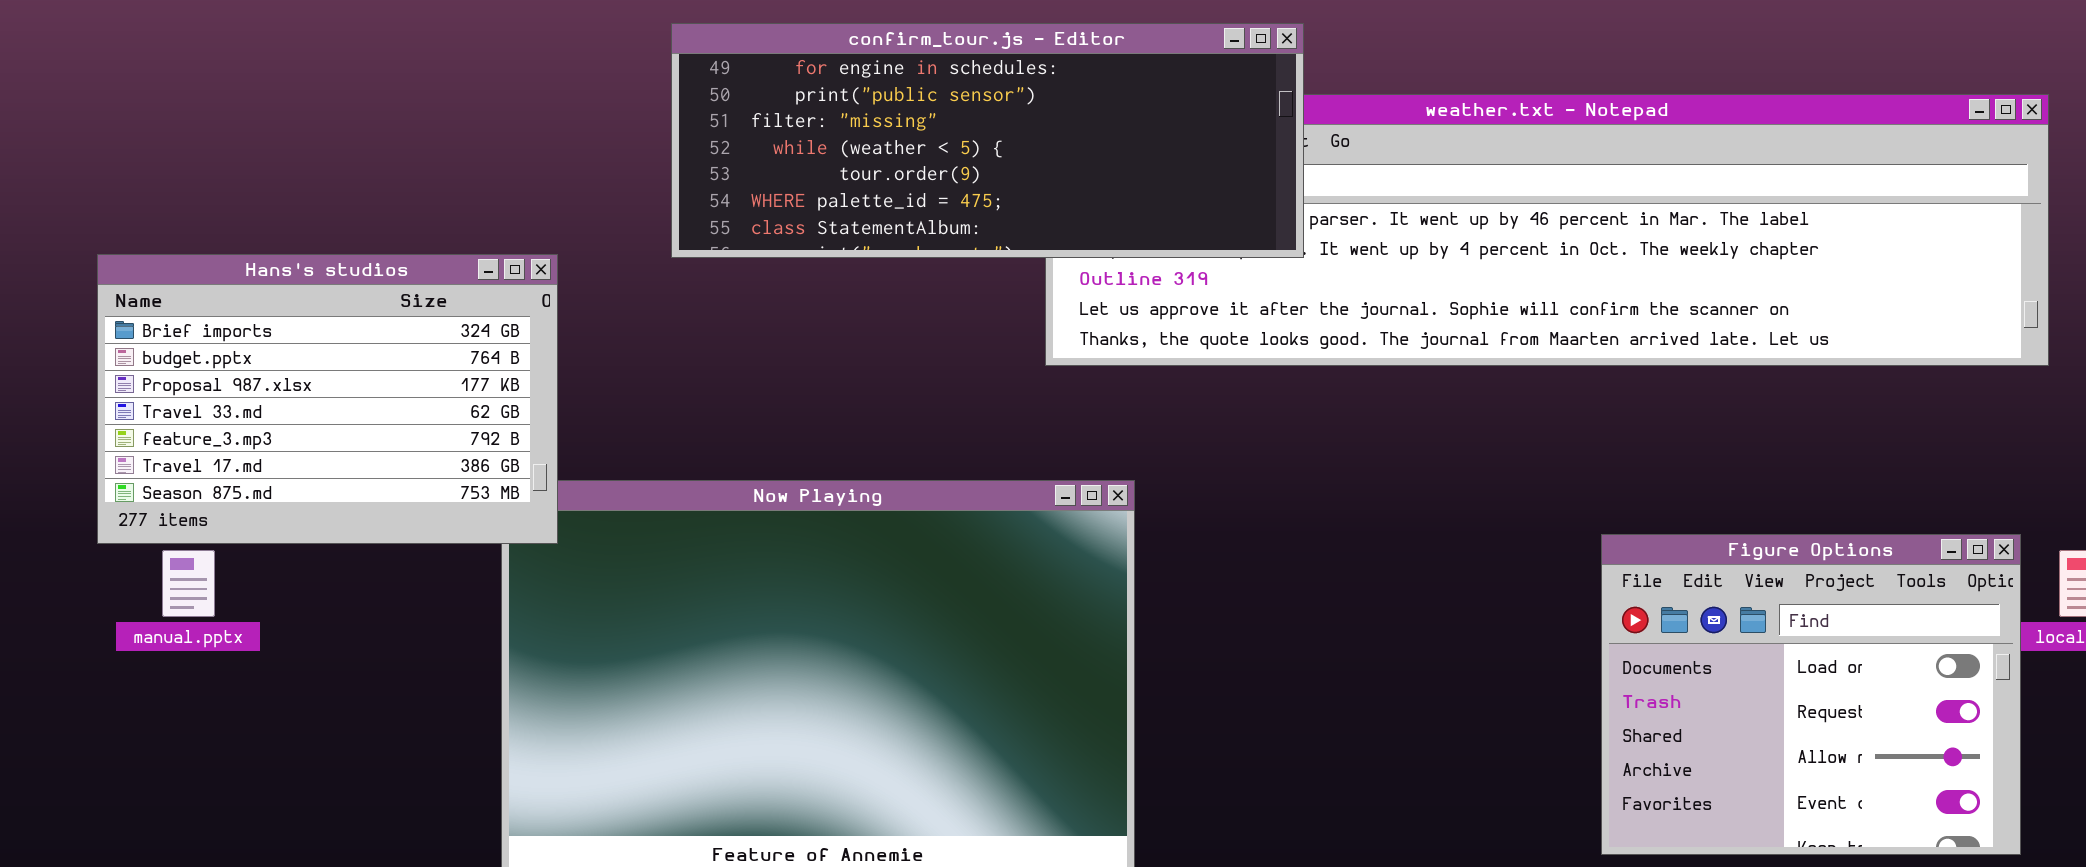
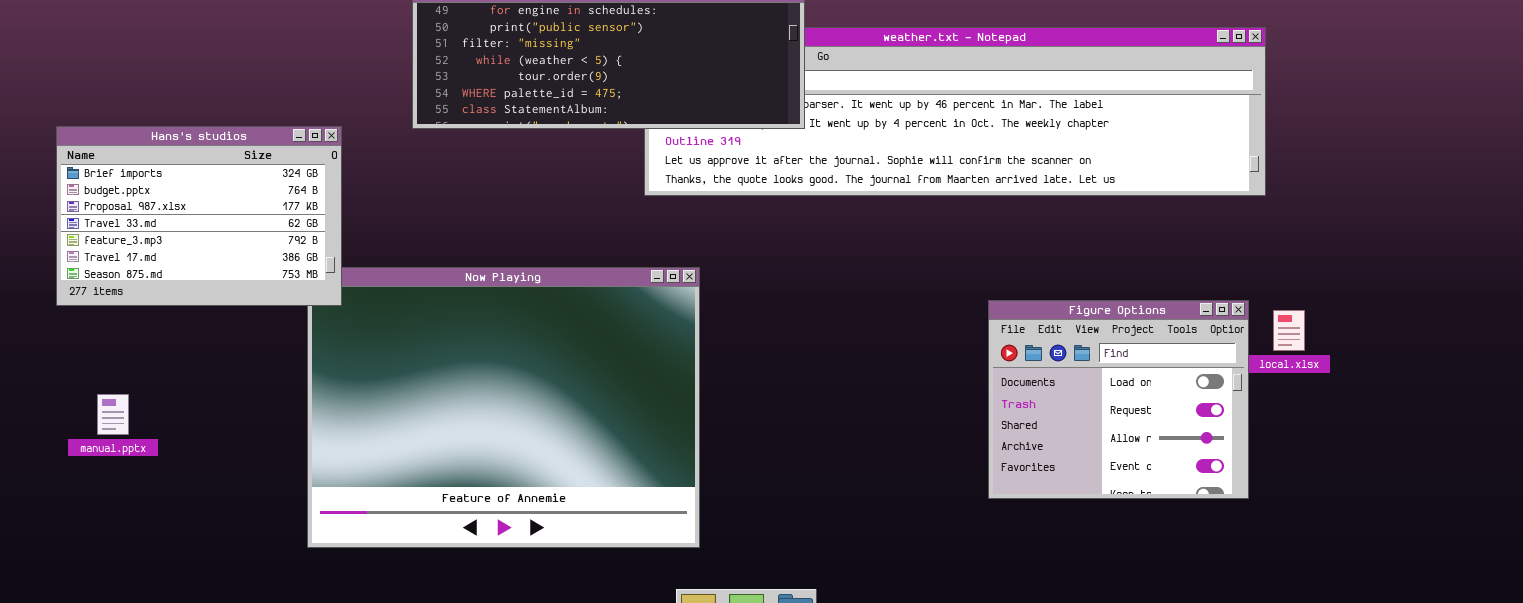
manual.pptx: [162,550,215,617] -> [97,394,129,435], moved

